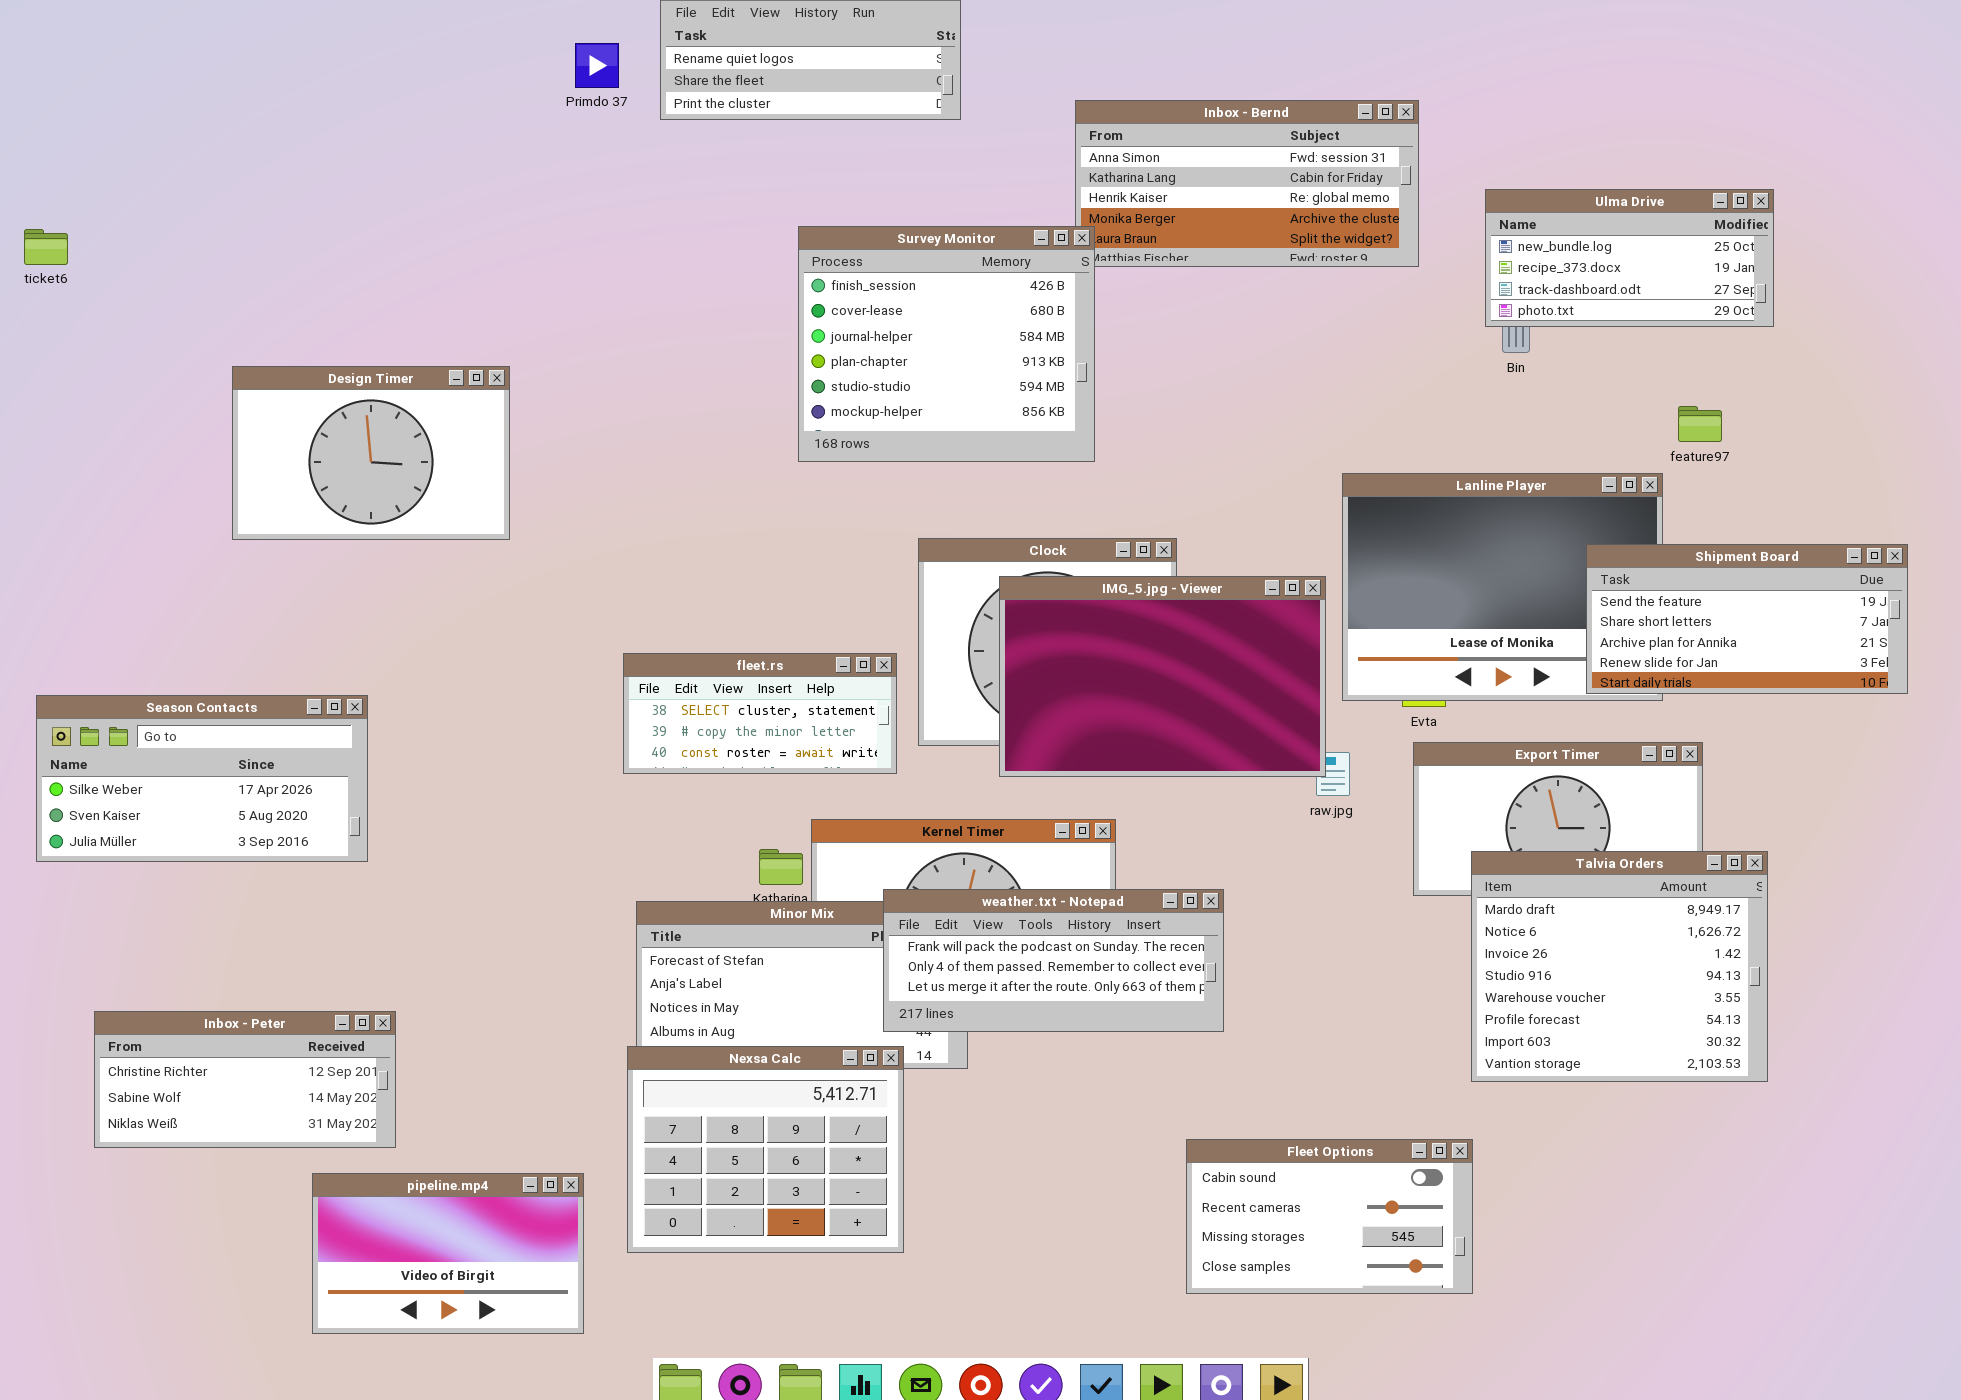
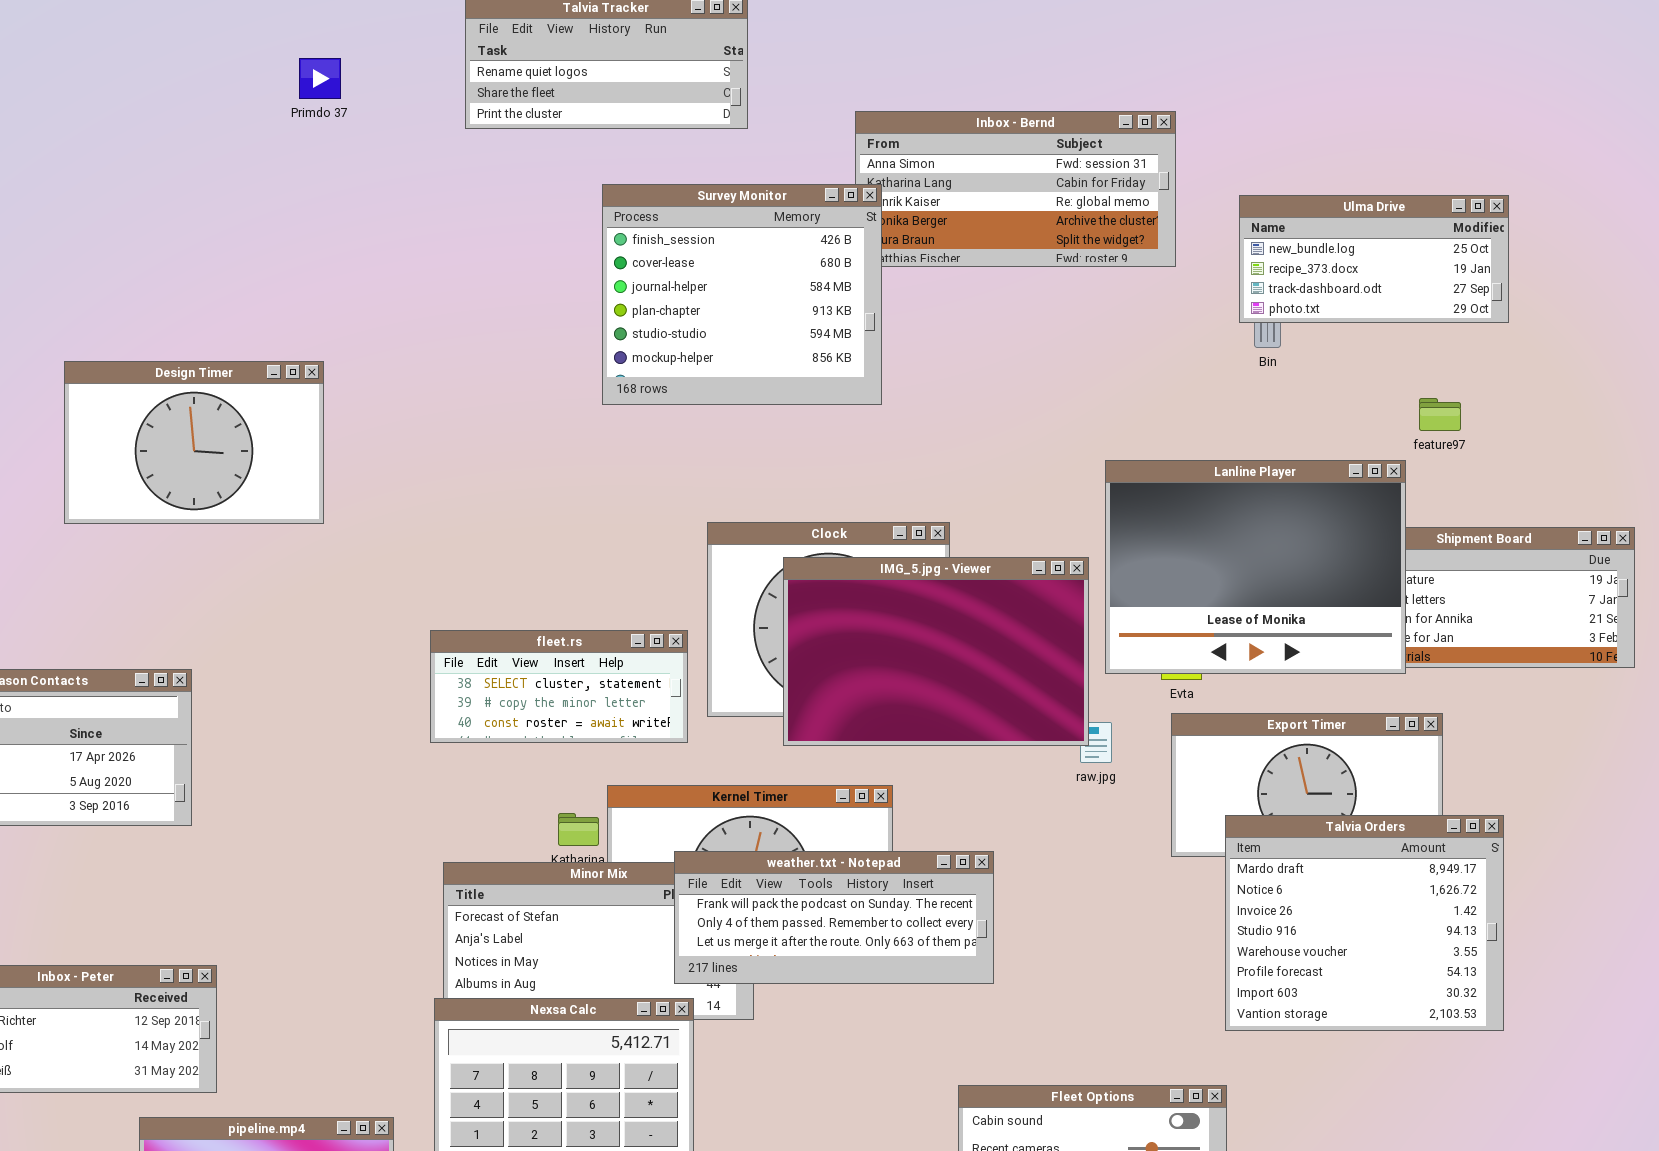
Primdo 37: [575,43,619,88] -> [299,58,341,99], moved
Survey Monitor: [798,226,1095,462] -> [602,184,882,405], moved
Lanline Player: [1342,473,1663,701] -> [1105,460,1406,674], raised

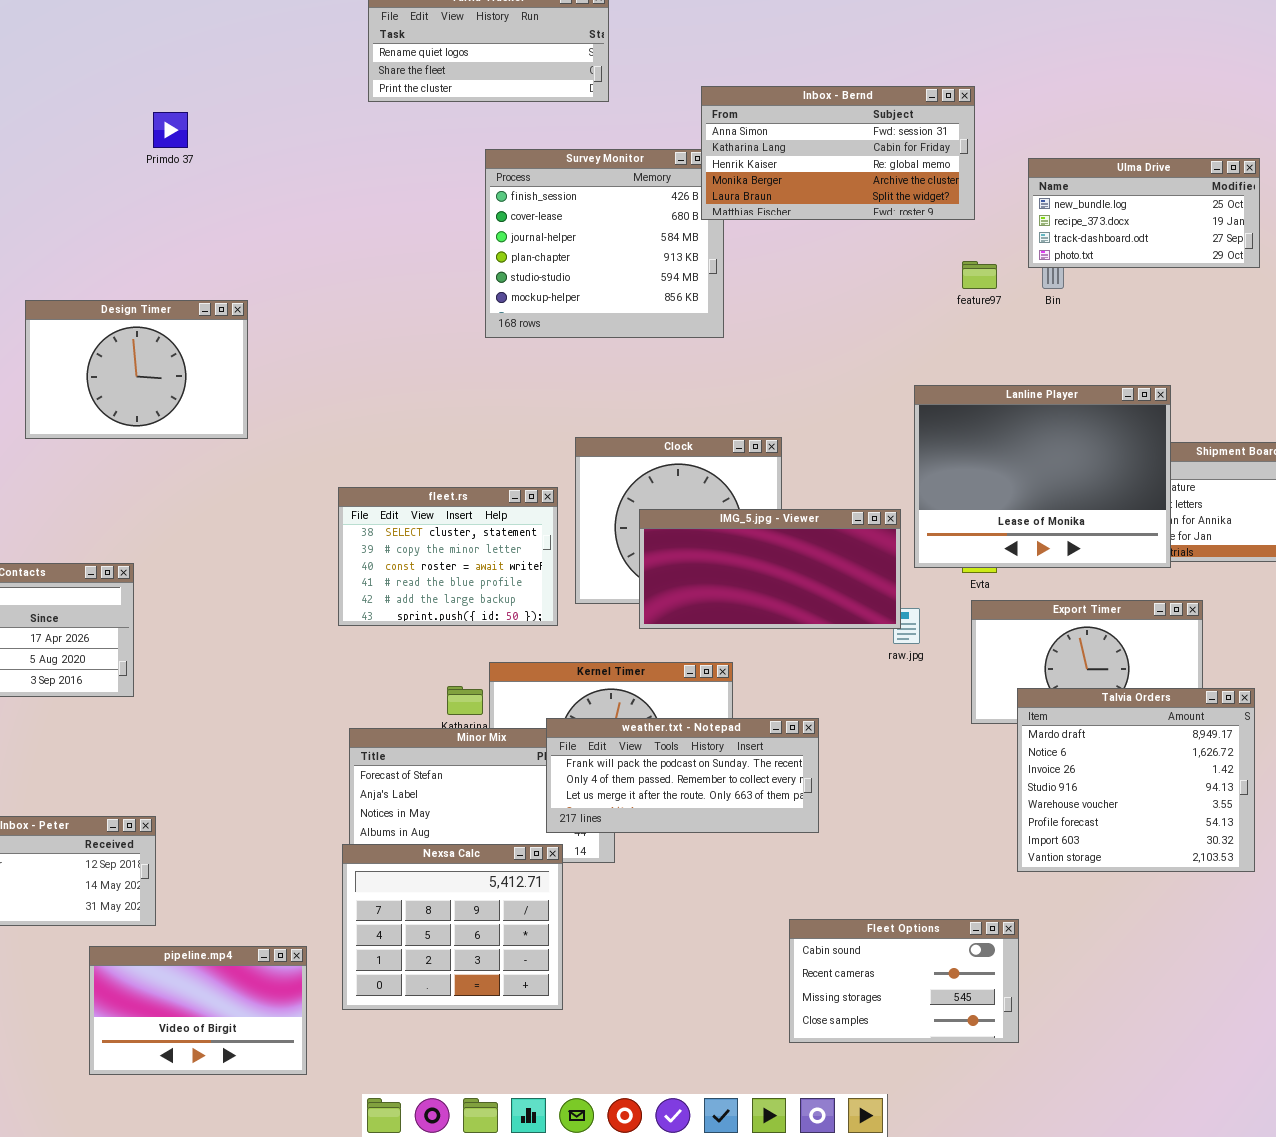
Primdo 37: [299,58,341,99] -> [153,112,188,148], moved
Inbox - Bernd: [855,111,1176,267] -> [701,86,975,220], raised
feature97: [1419,398,1461,431] -> [962,261,997,289], moved
IMG_5.jpg - Viewer: [783,557,1089,746] -> [639,509,901,629], resized
fleet.rs: [430,630,688,743] -> [338,487,558,626], resized

